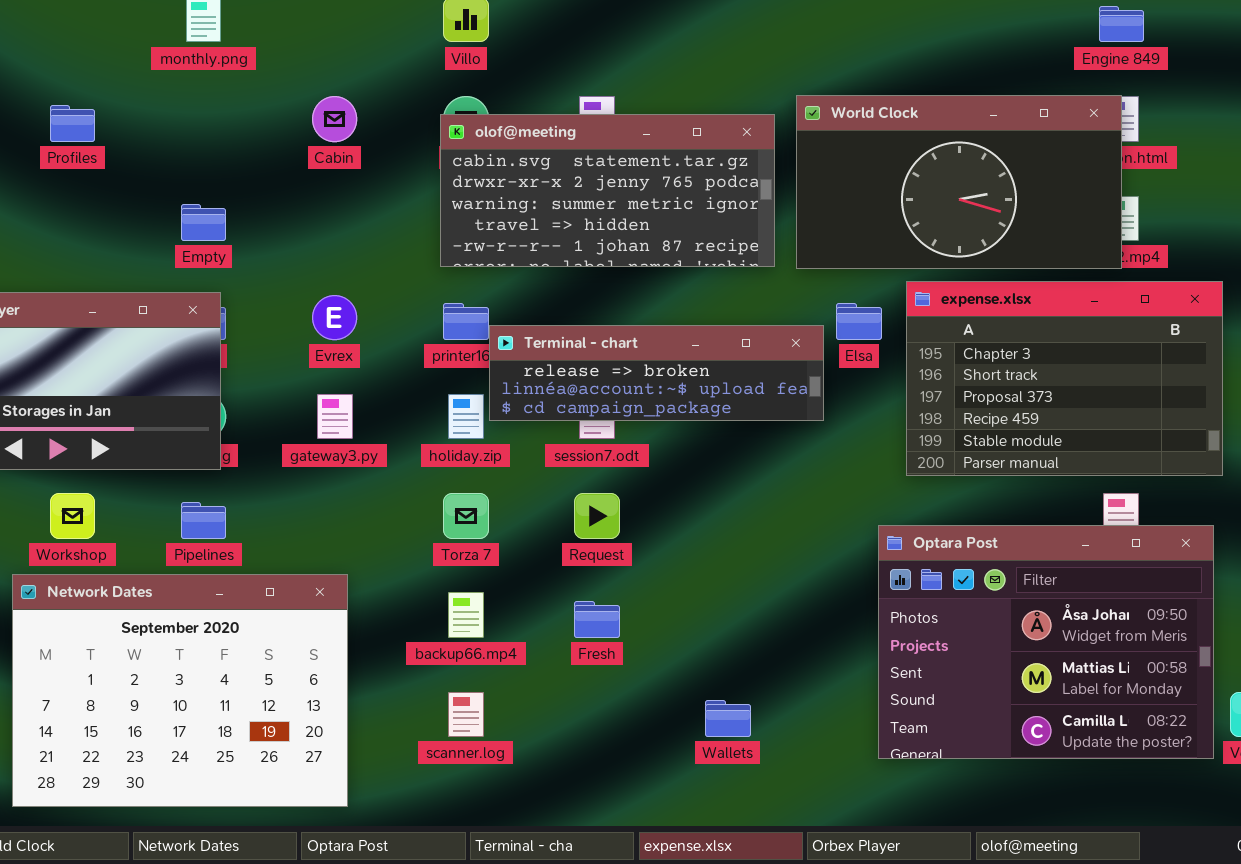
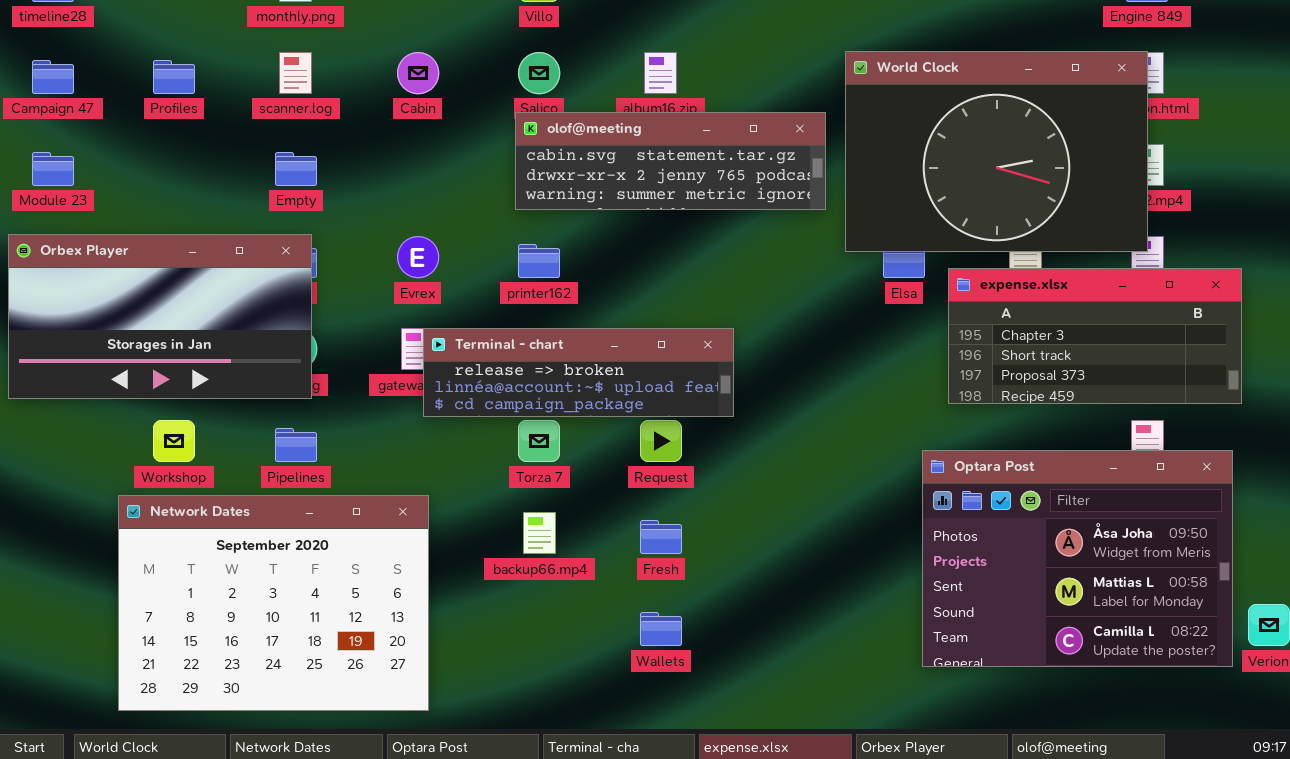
World Clock: [796,95,1122,269] -> [845,51,1148,252], resized
olof@meeting: [440,114,775,267] -> [515,112,826,210], resized
expense.xlsx: [906,281,1223,476] -> [948,268,1242,404], resized
Terminal - chart: [489,325,824,421] -> [423,328,734,417], moved
scanner.log: [448,692,484,737] -> [279,52,312,94], moved
Wallets: [705,700,751,737] -> [640,612,682,646], moved

